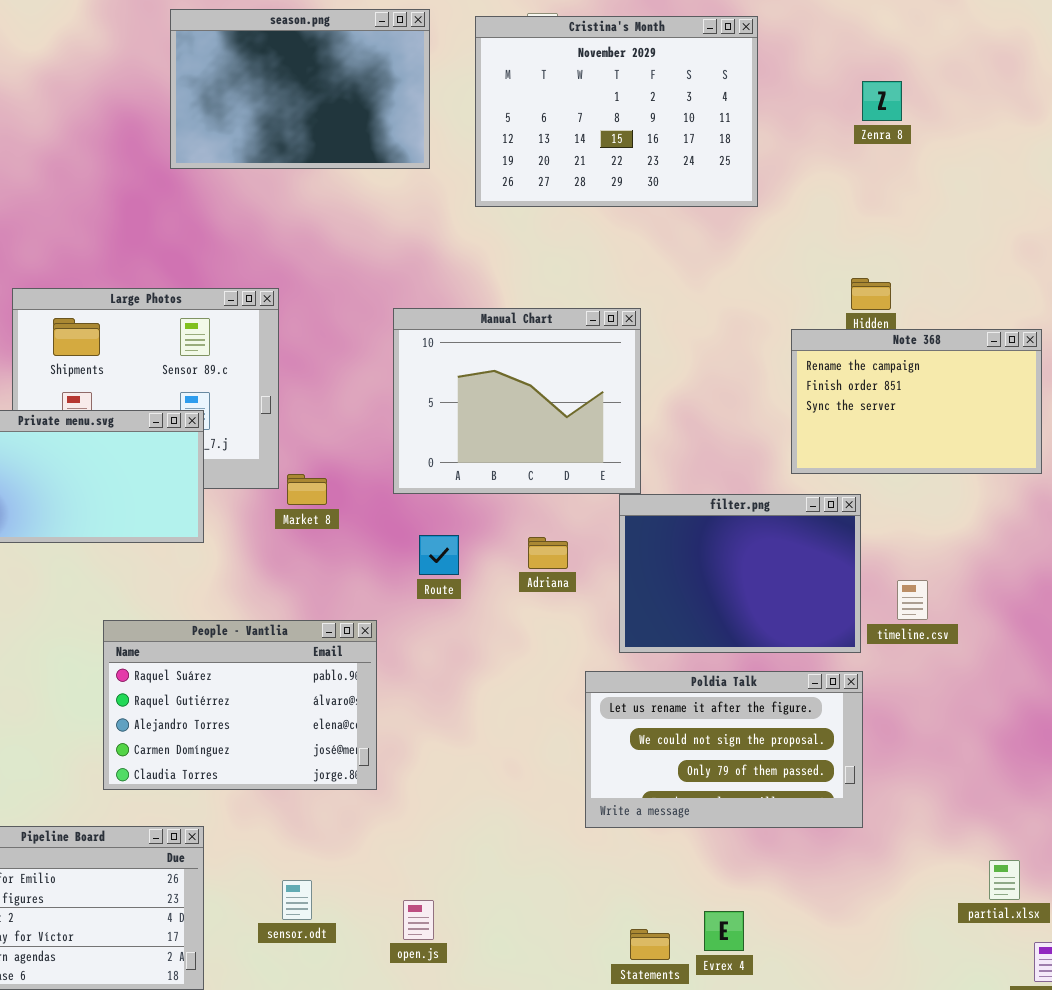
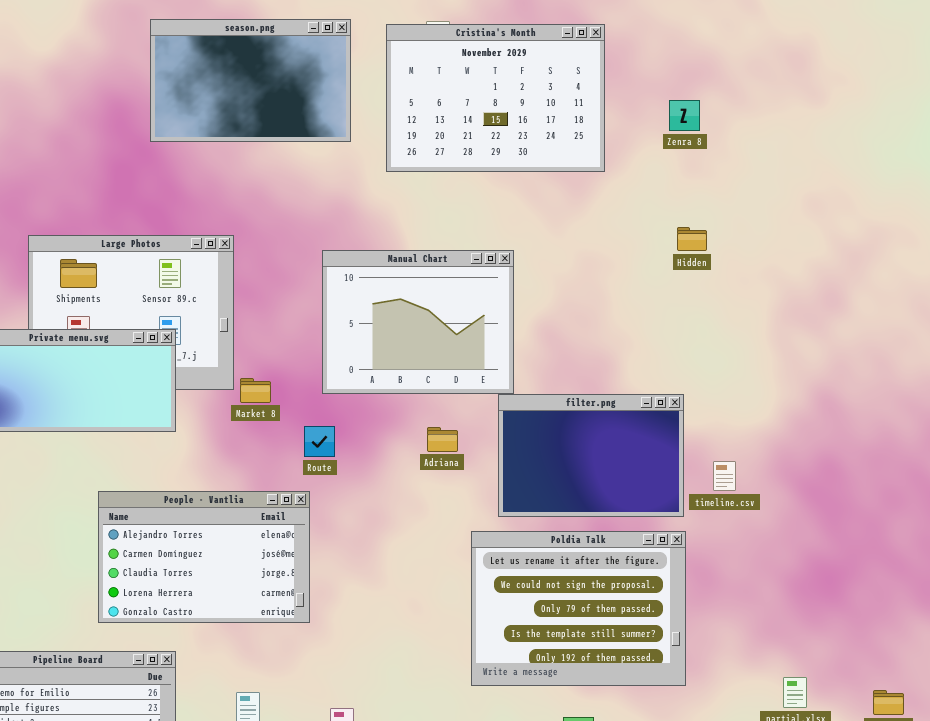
Zenra 8: [862,81,902,121] -> [669,100,700,131], moved
Note 368: [791,329,1042,474] -> none, closed
Route: [419,535,459,575] -> [304,426,335,457], moved
People - Vantlia: [103,620,377,790] -> [98,491,310,623], scrolled down 2 rows
Poldia Talk: [585,671,863,828] -> [471,531,686,686], resized

